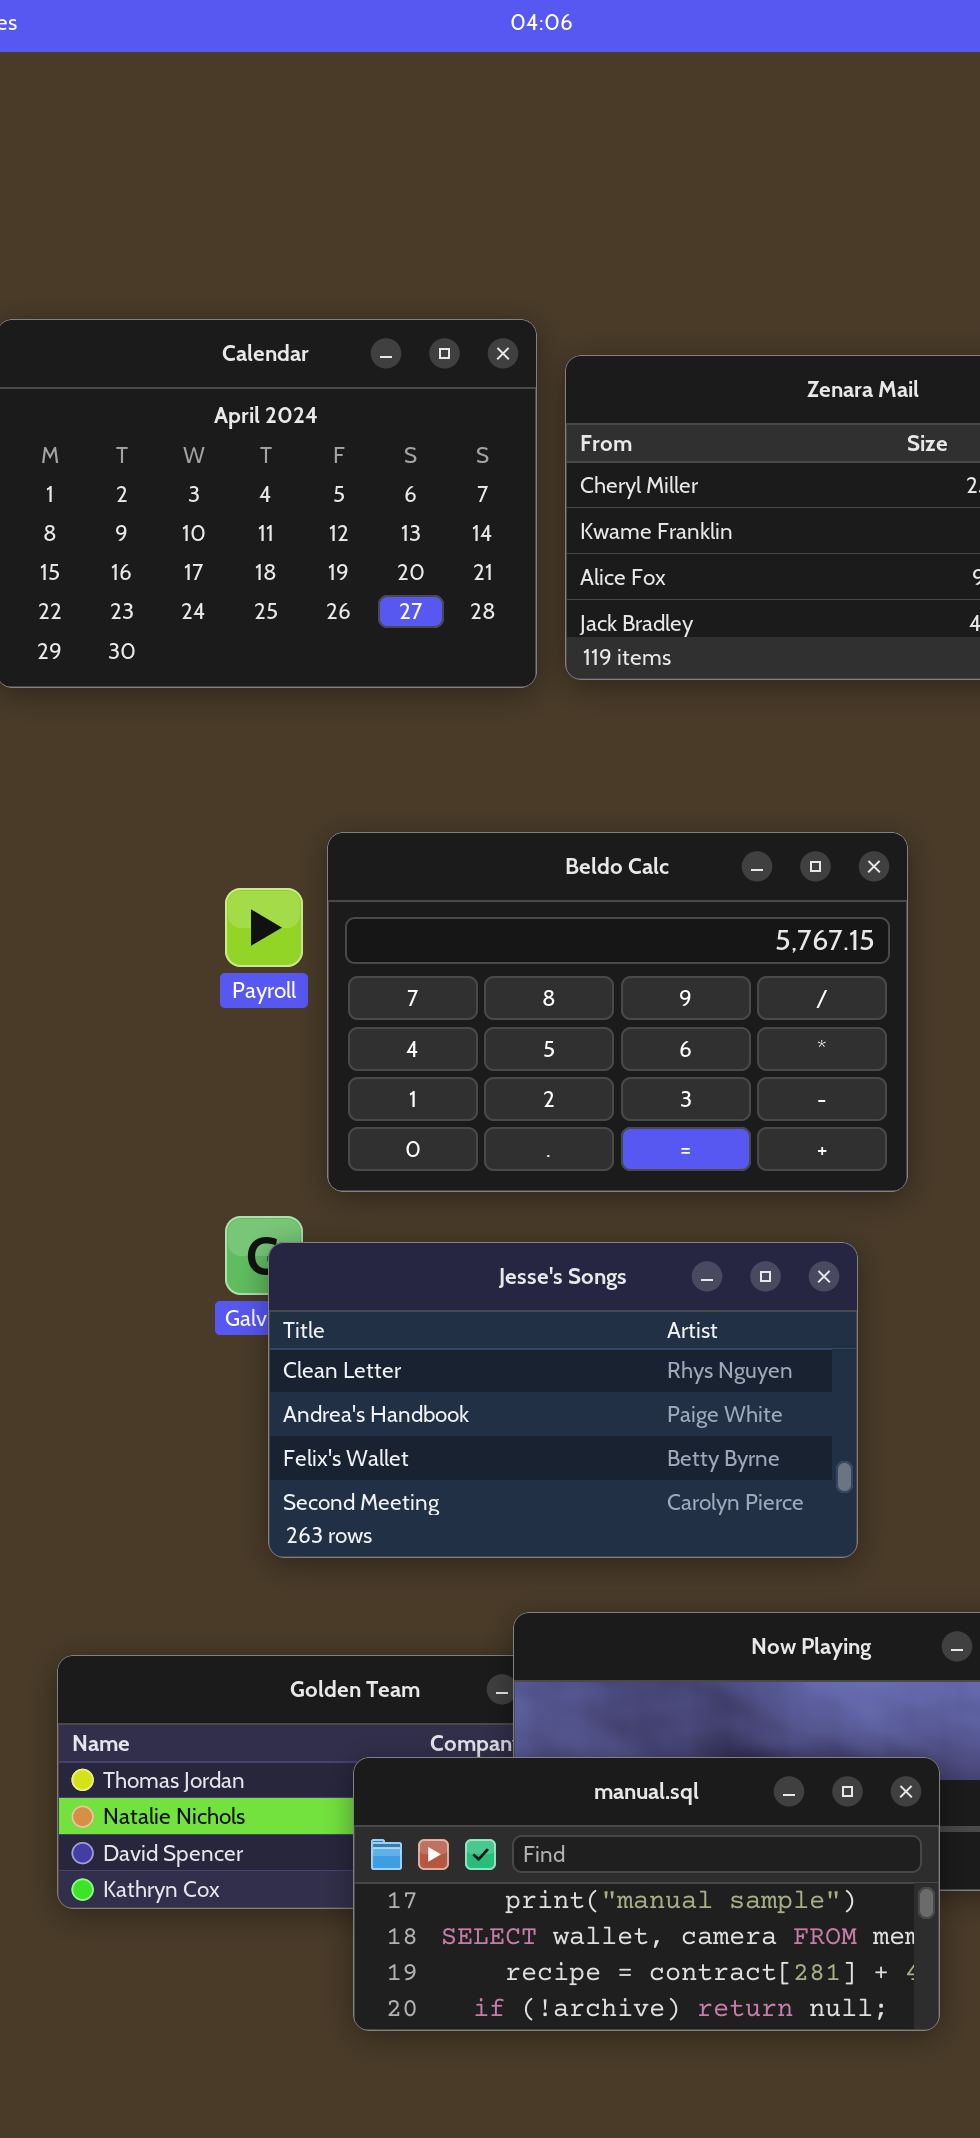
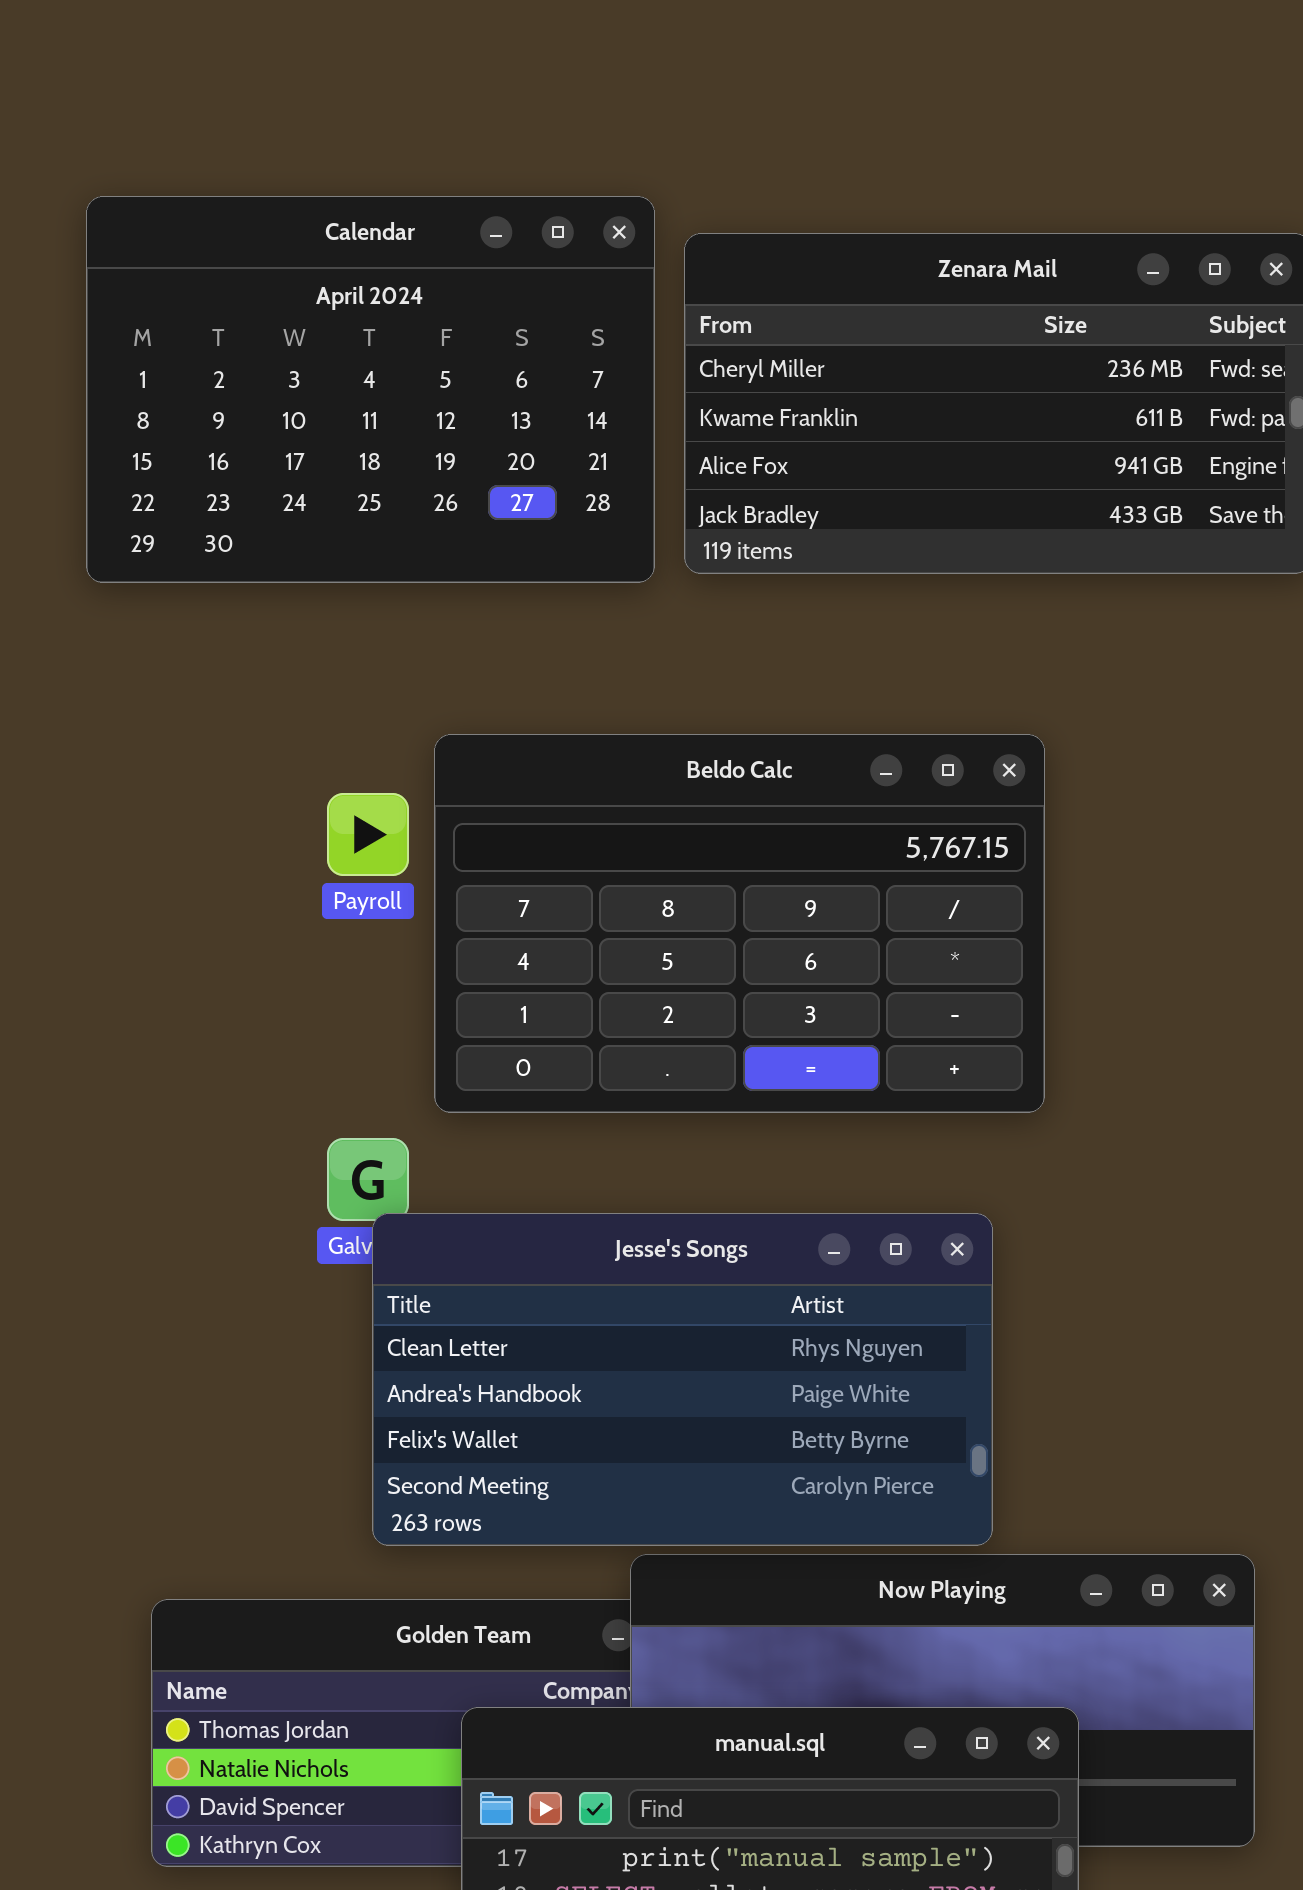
Jesse's Songs: [268,1242,858,1558] -> [372,1213,993,1546], moved

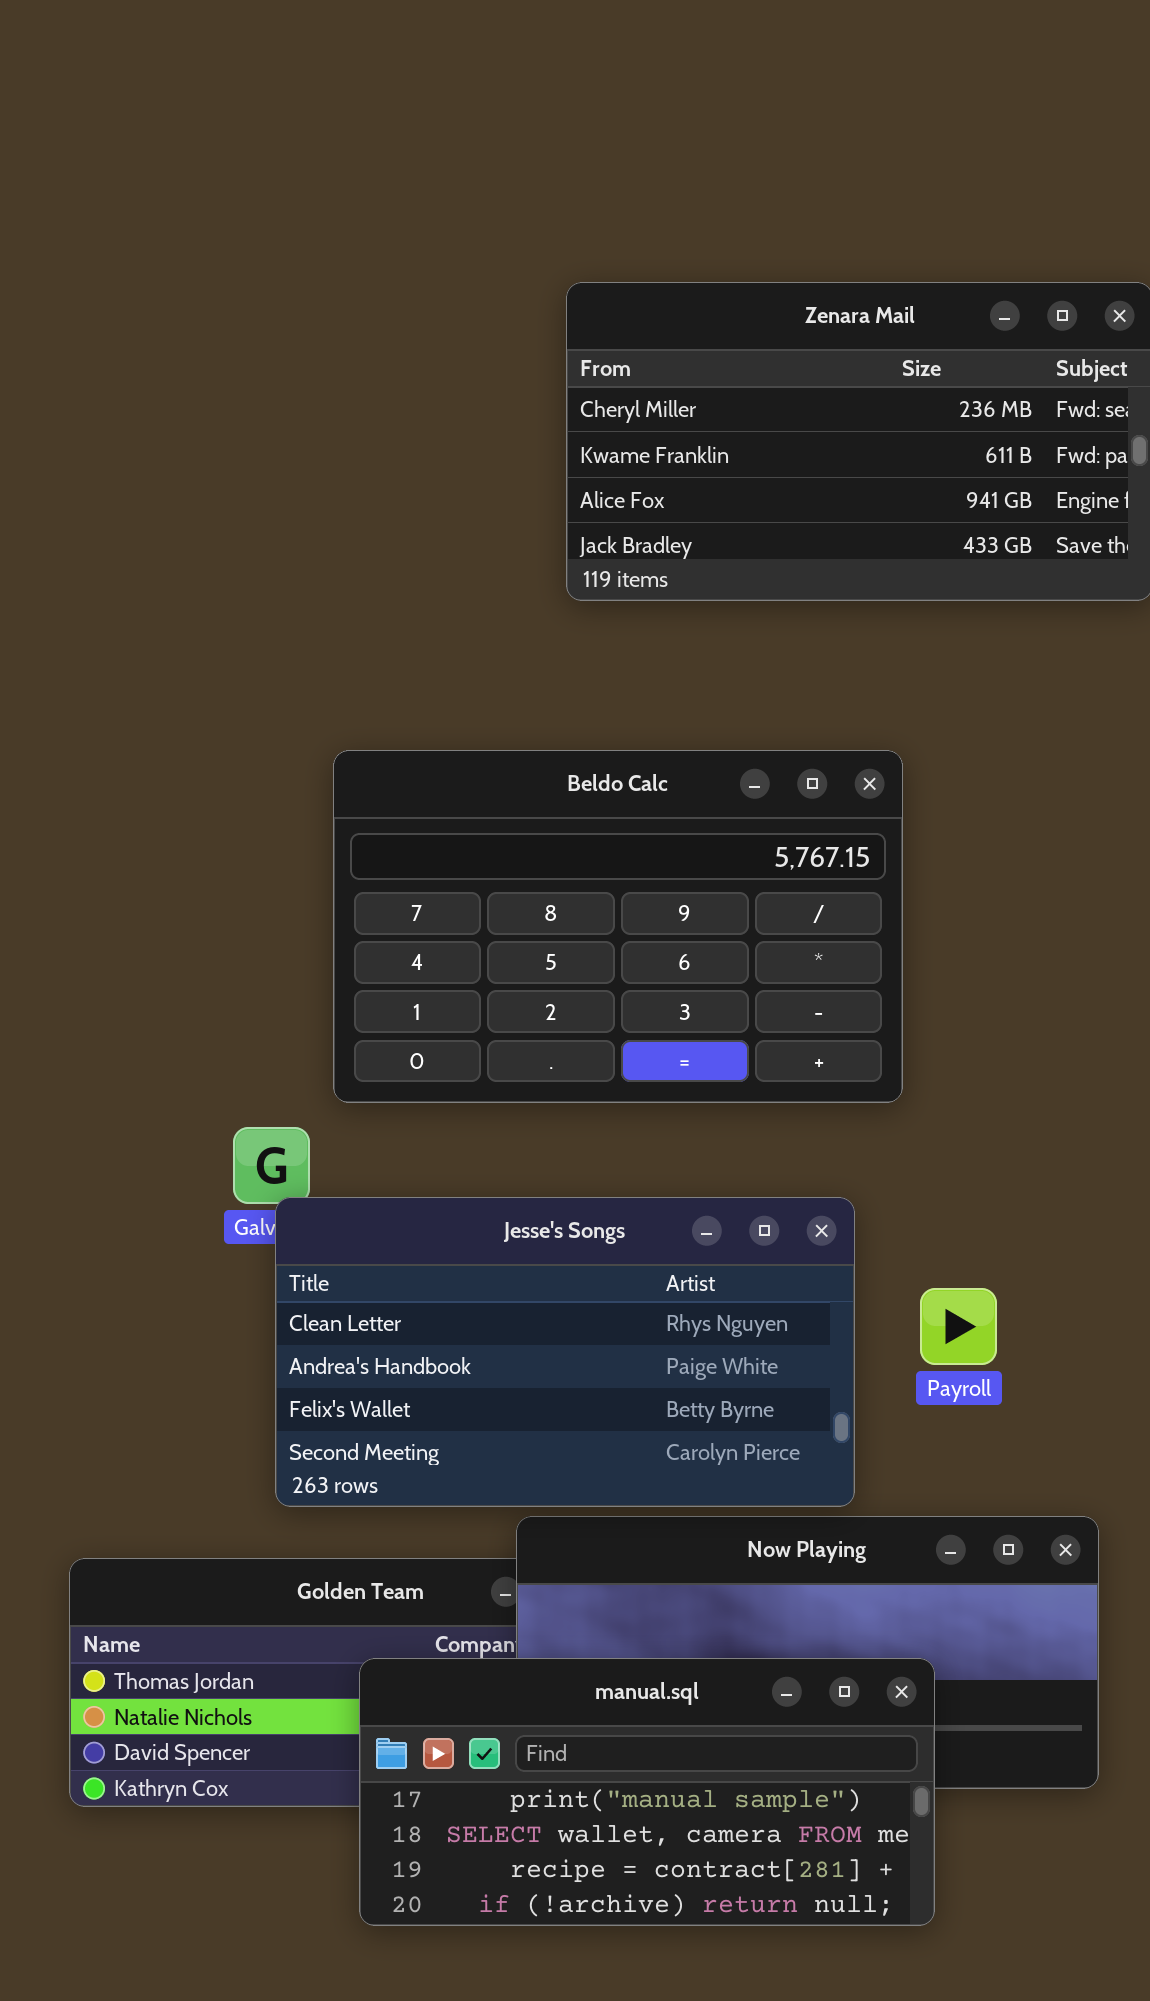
Calendar: [86,196,655,583] -> none, closed
Payroll: [327,793,409,876] -> [920,1288,997,1365], moved

